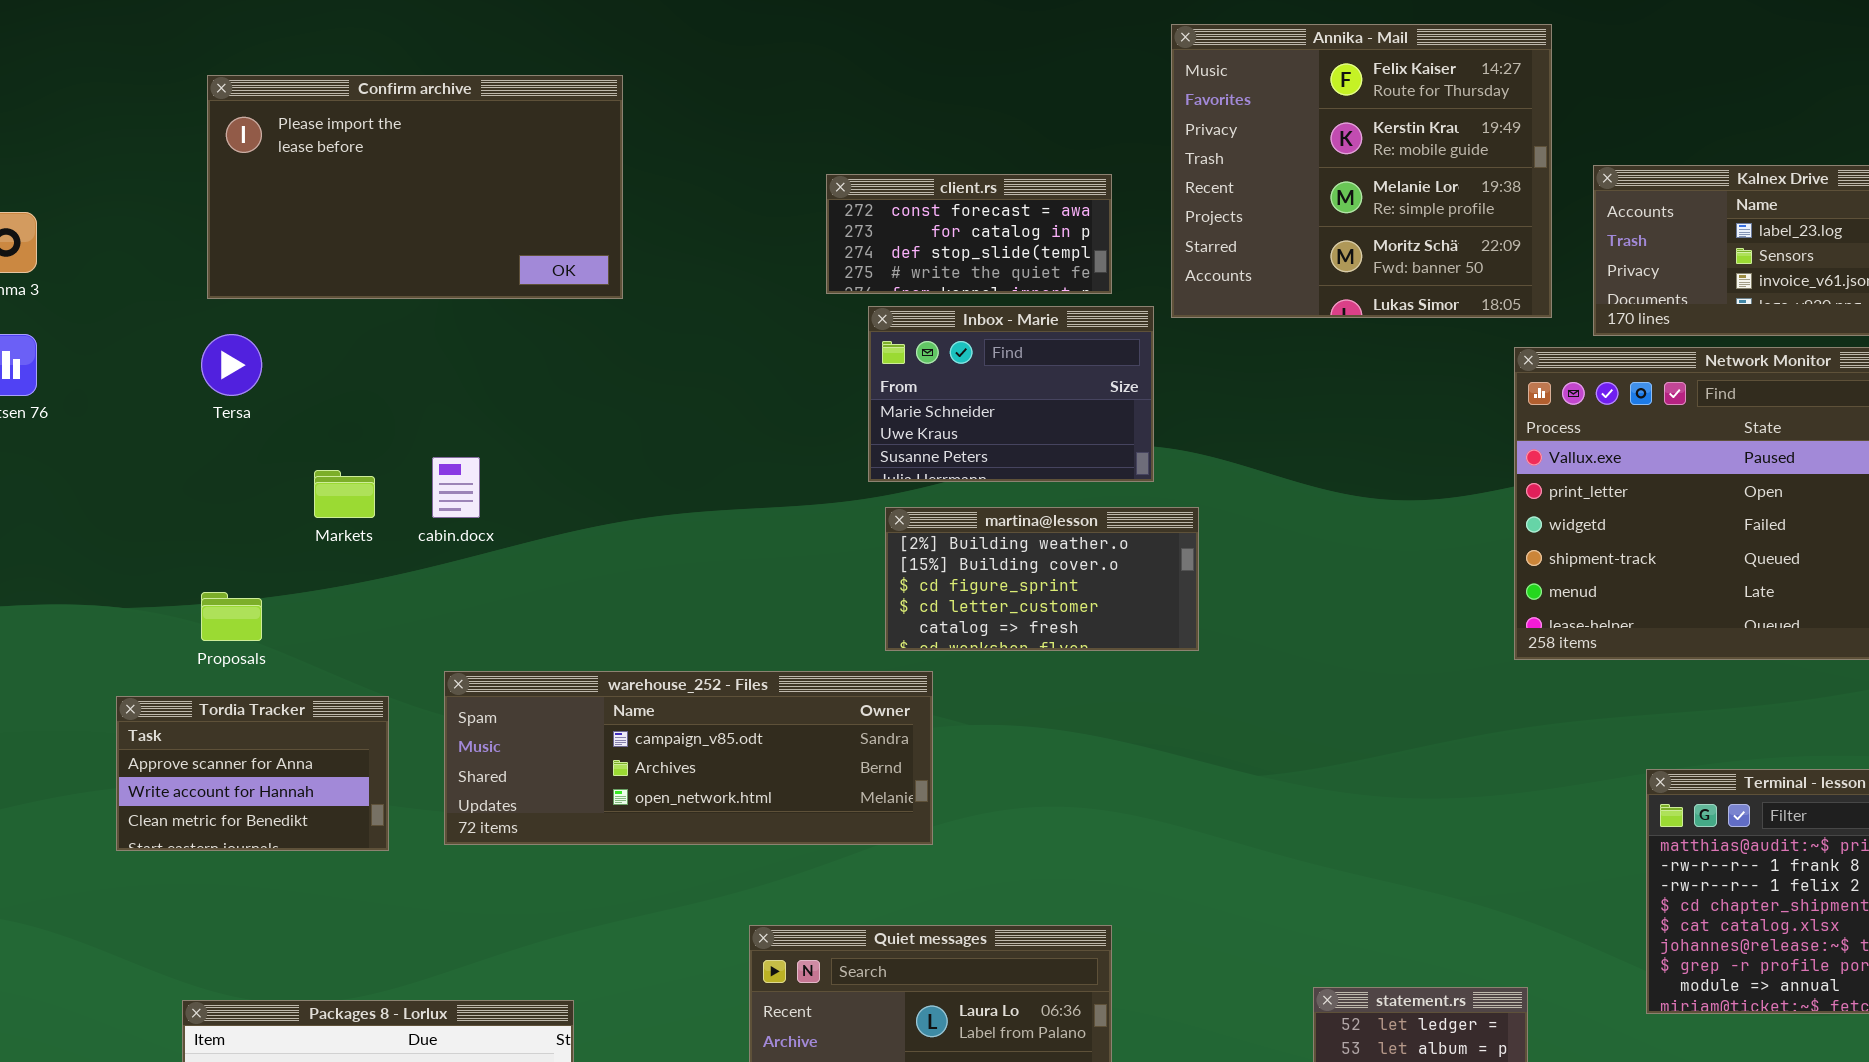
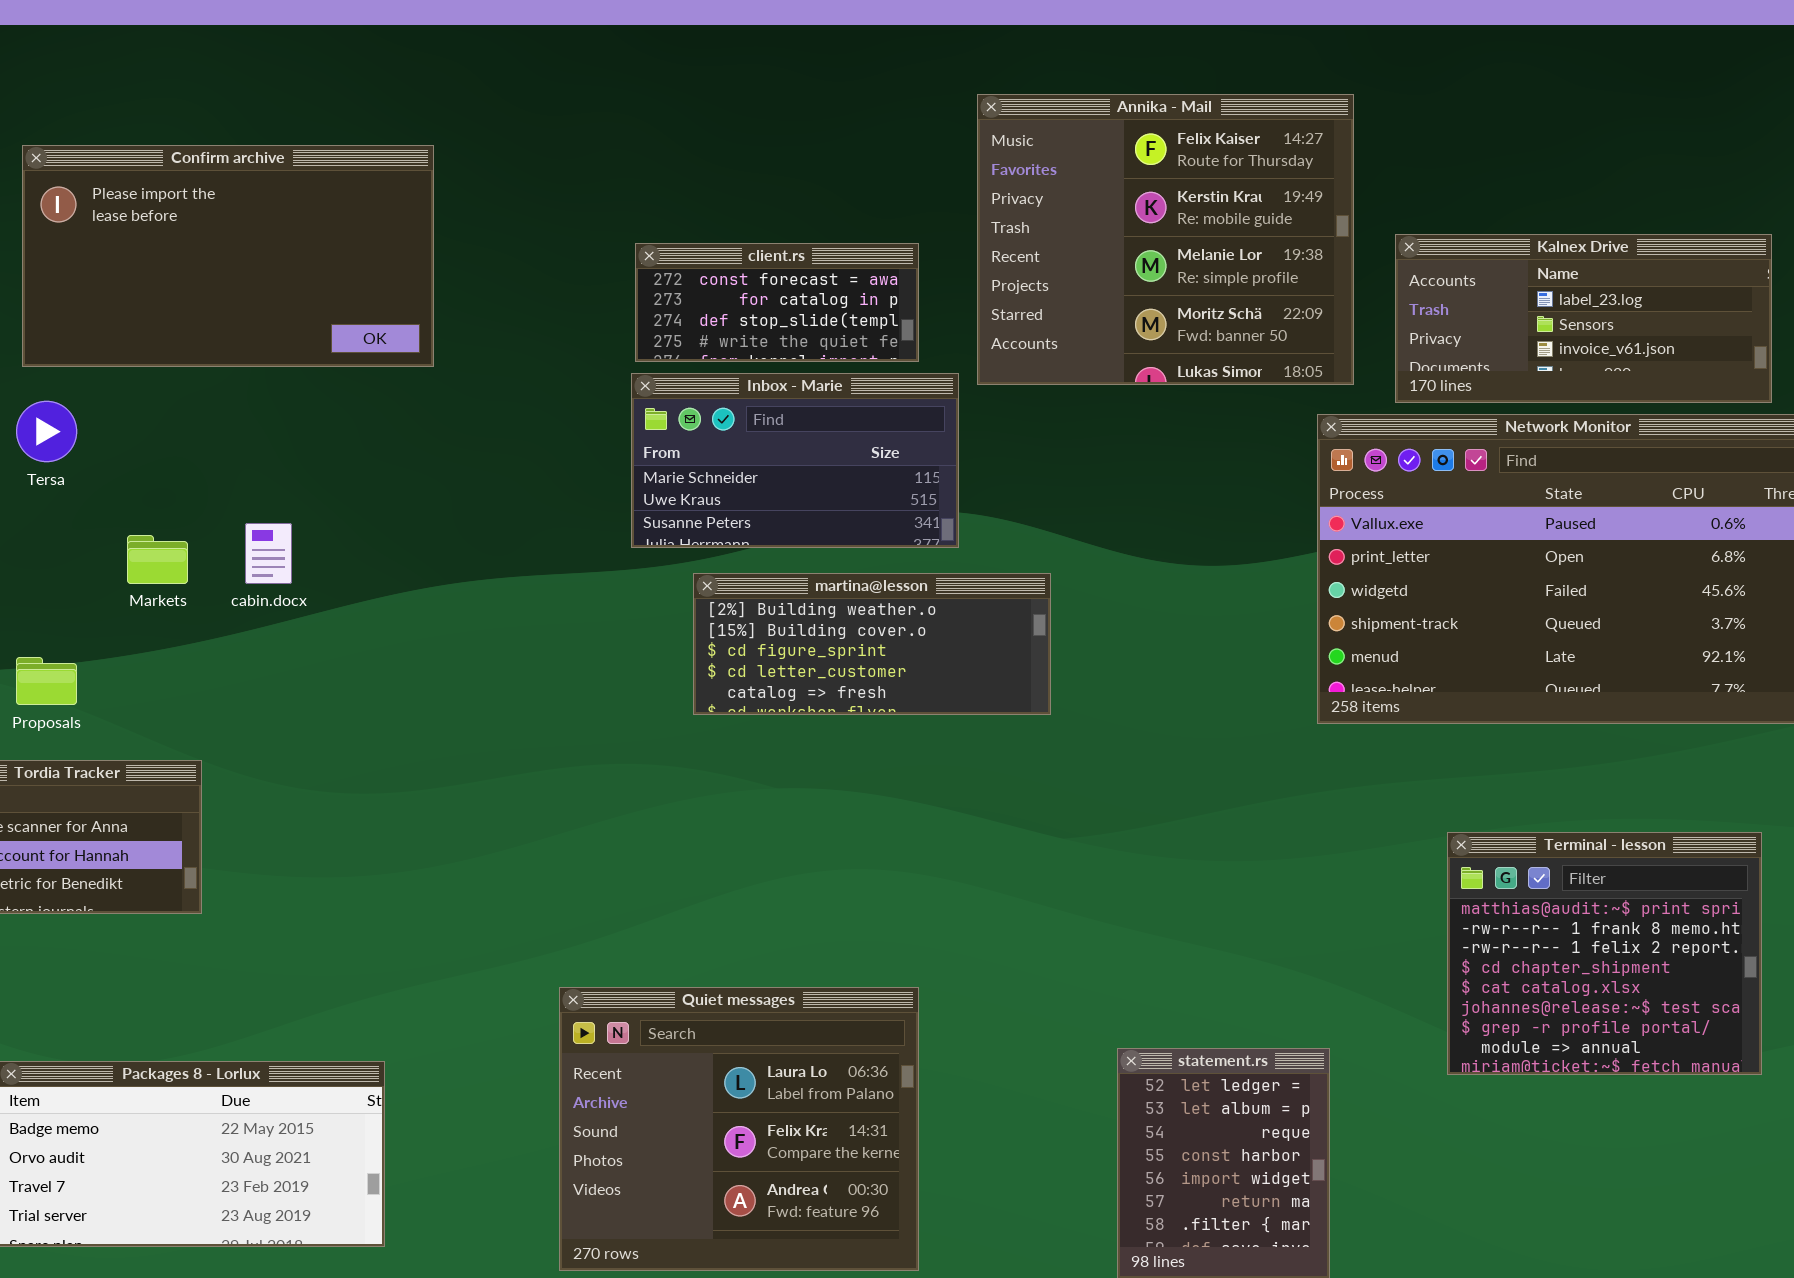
Inbox - Marie: [868,306,1154,482] -> [631,373,959,548], resized
martina@lesson: [885,507,1199,651] -> [693,573,1051,715], resized
warehouse_252 - Files: [444,671,933,845] -> none, closed

